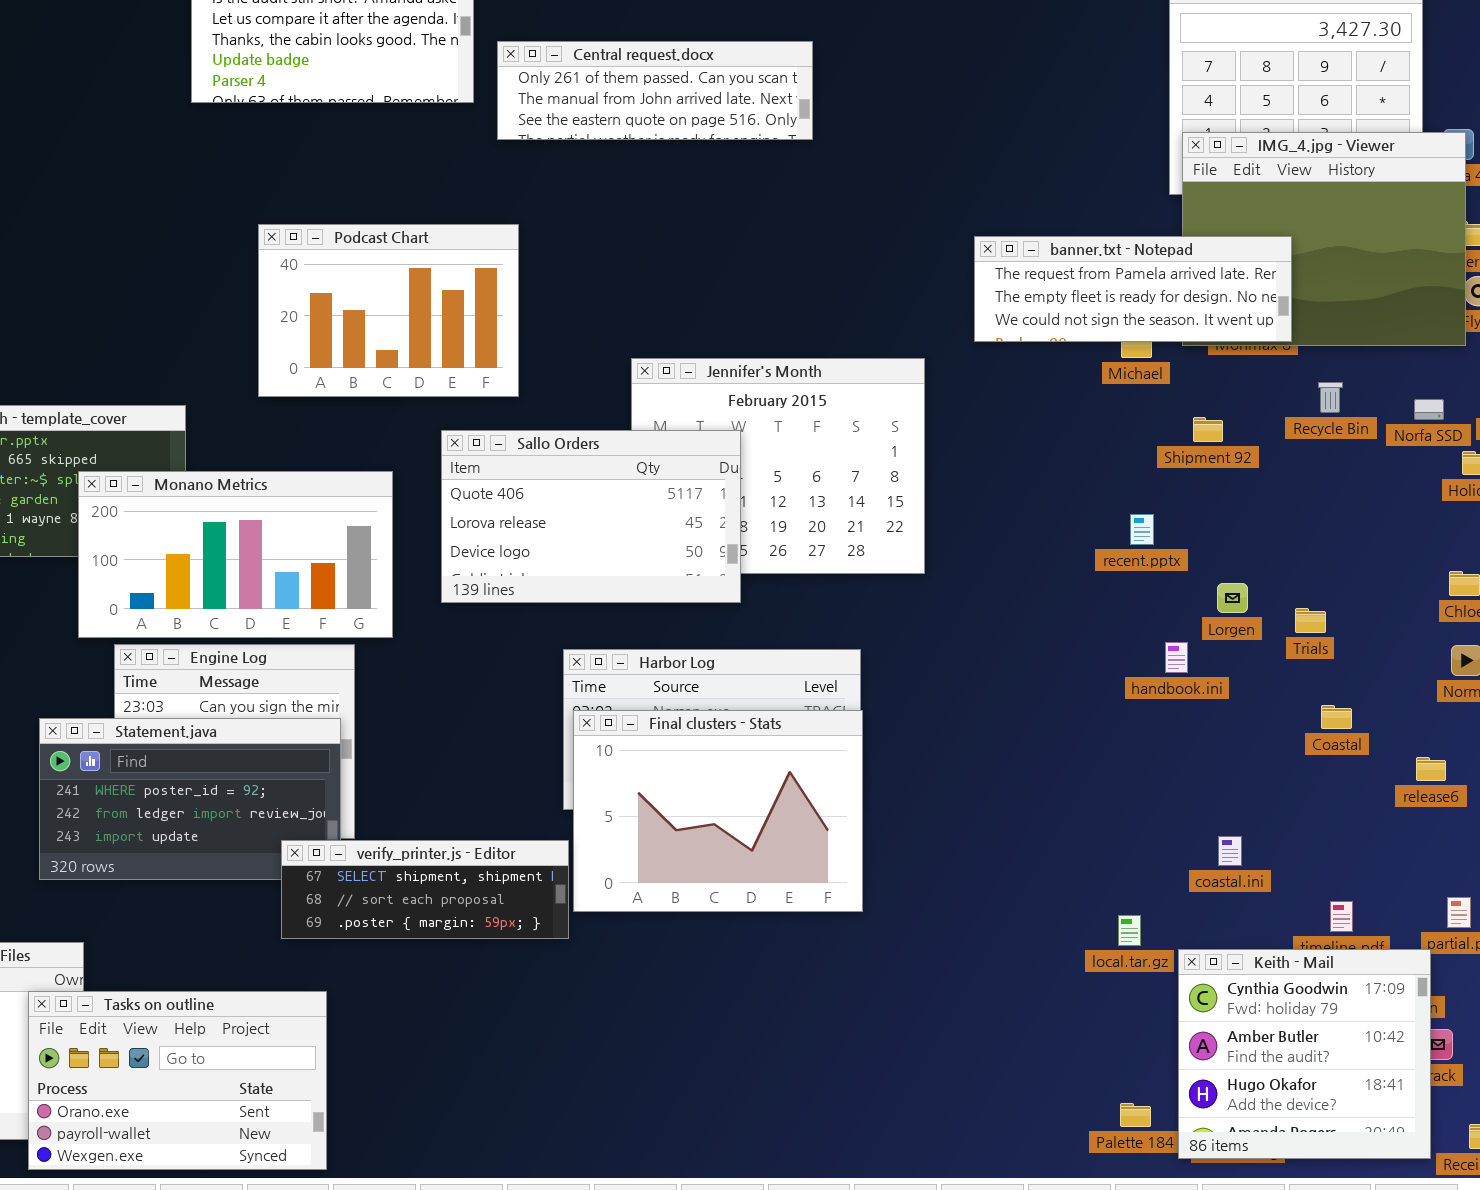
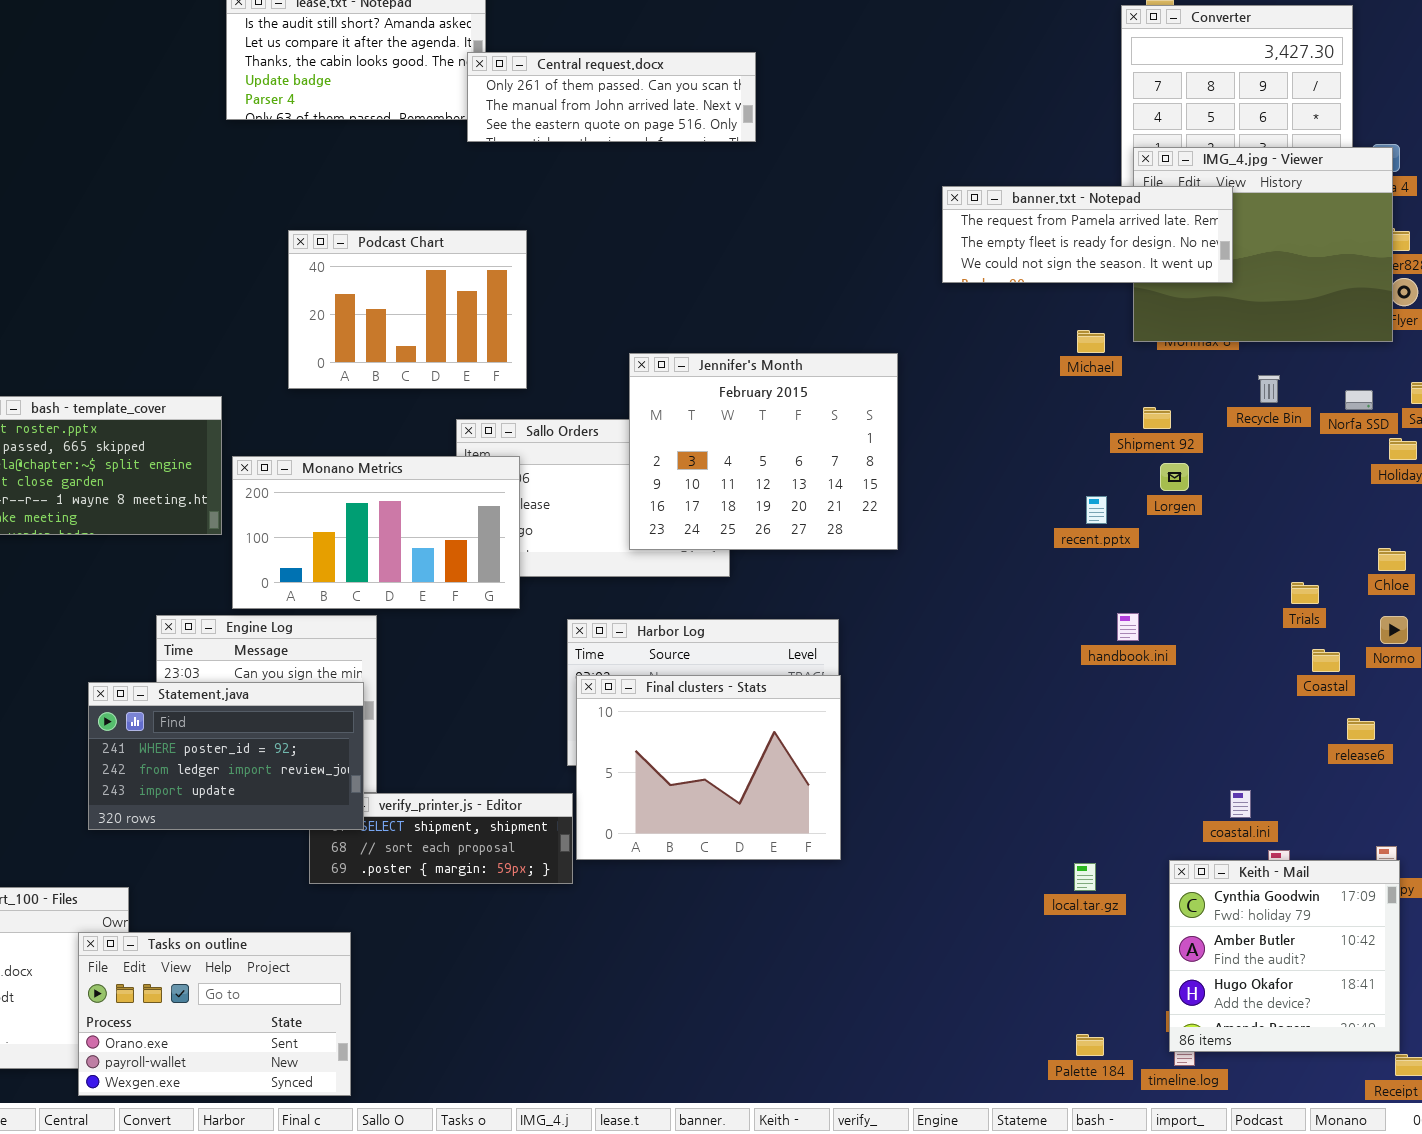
Central request.docx: [497,41,813,140] -> [467,52,756,142], moved
banner.txt - Notepad: [974,236,1292,342] -> [942,186,1233,283], moved
Jennifer's Month: [631,358,925,574] -> [629,353,898,550], raised
Monano Metrics: [78,471,393,638] -> [232,456,520,609], moved
Lorgen: [1217,583,1248,613] -> [1160,463,1189,491], moved
Trials: [1295,608,1326,633] -> [1291,582,1319,604], moved
Coastal: [1321,705,1352,729] -> [1312,649,1340,672], moved
Statement.java: [39,718,341,880] -> [88,682,364,830], raised
coastal.ini: [1218,836,1242,866] -> [1230,790,1251,818], moved
Keith - Mail: [1178,949,1431,1159] -> [1169,860,1400,1052], moved

